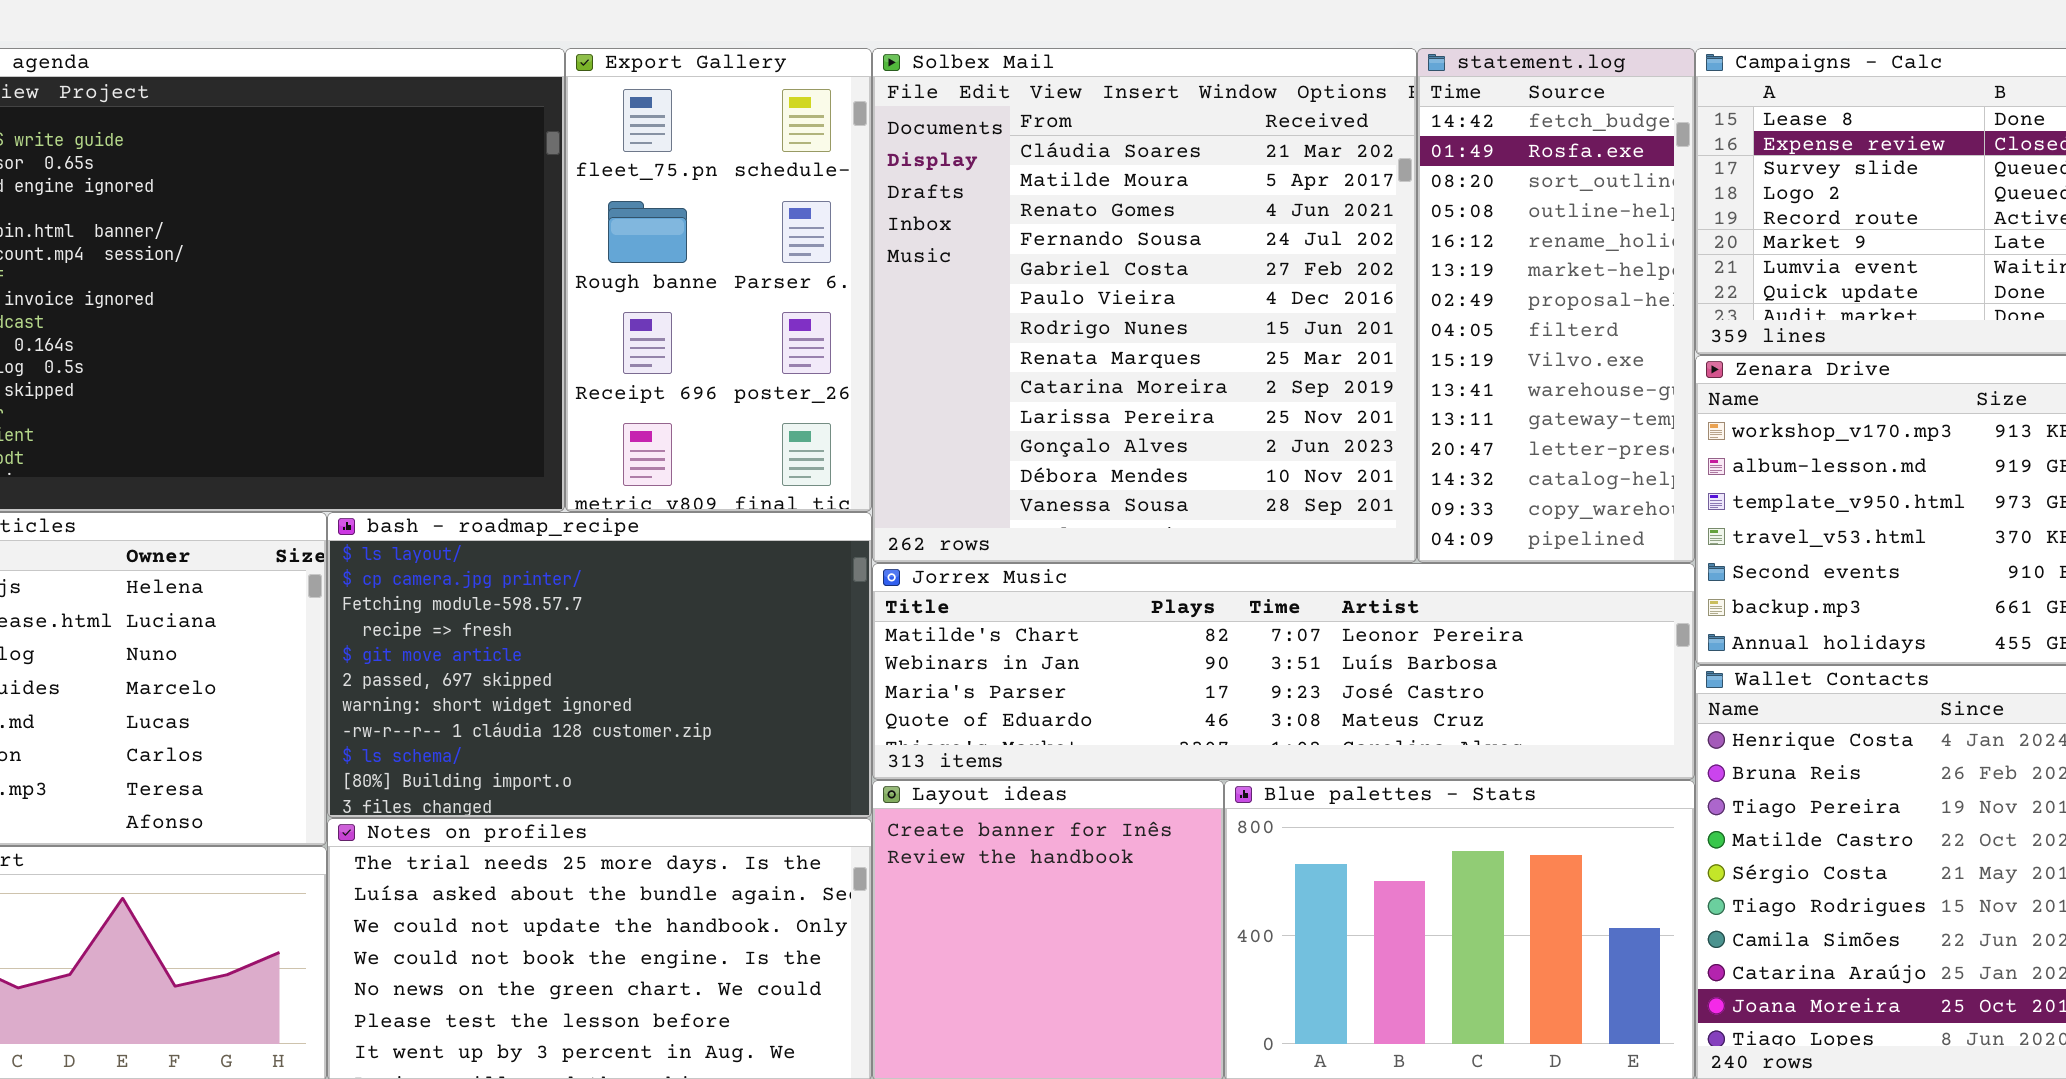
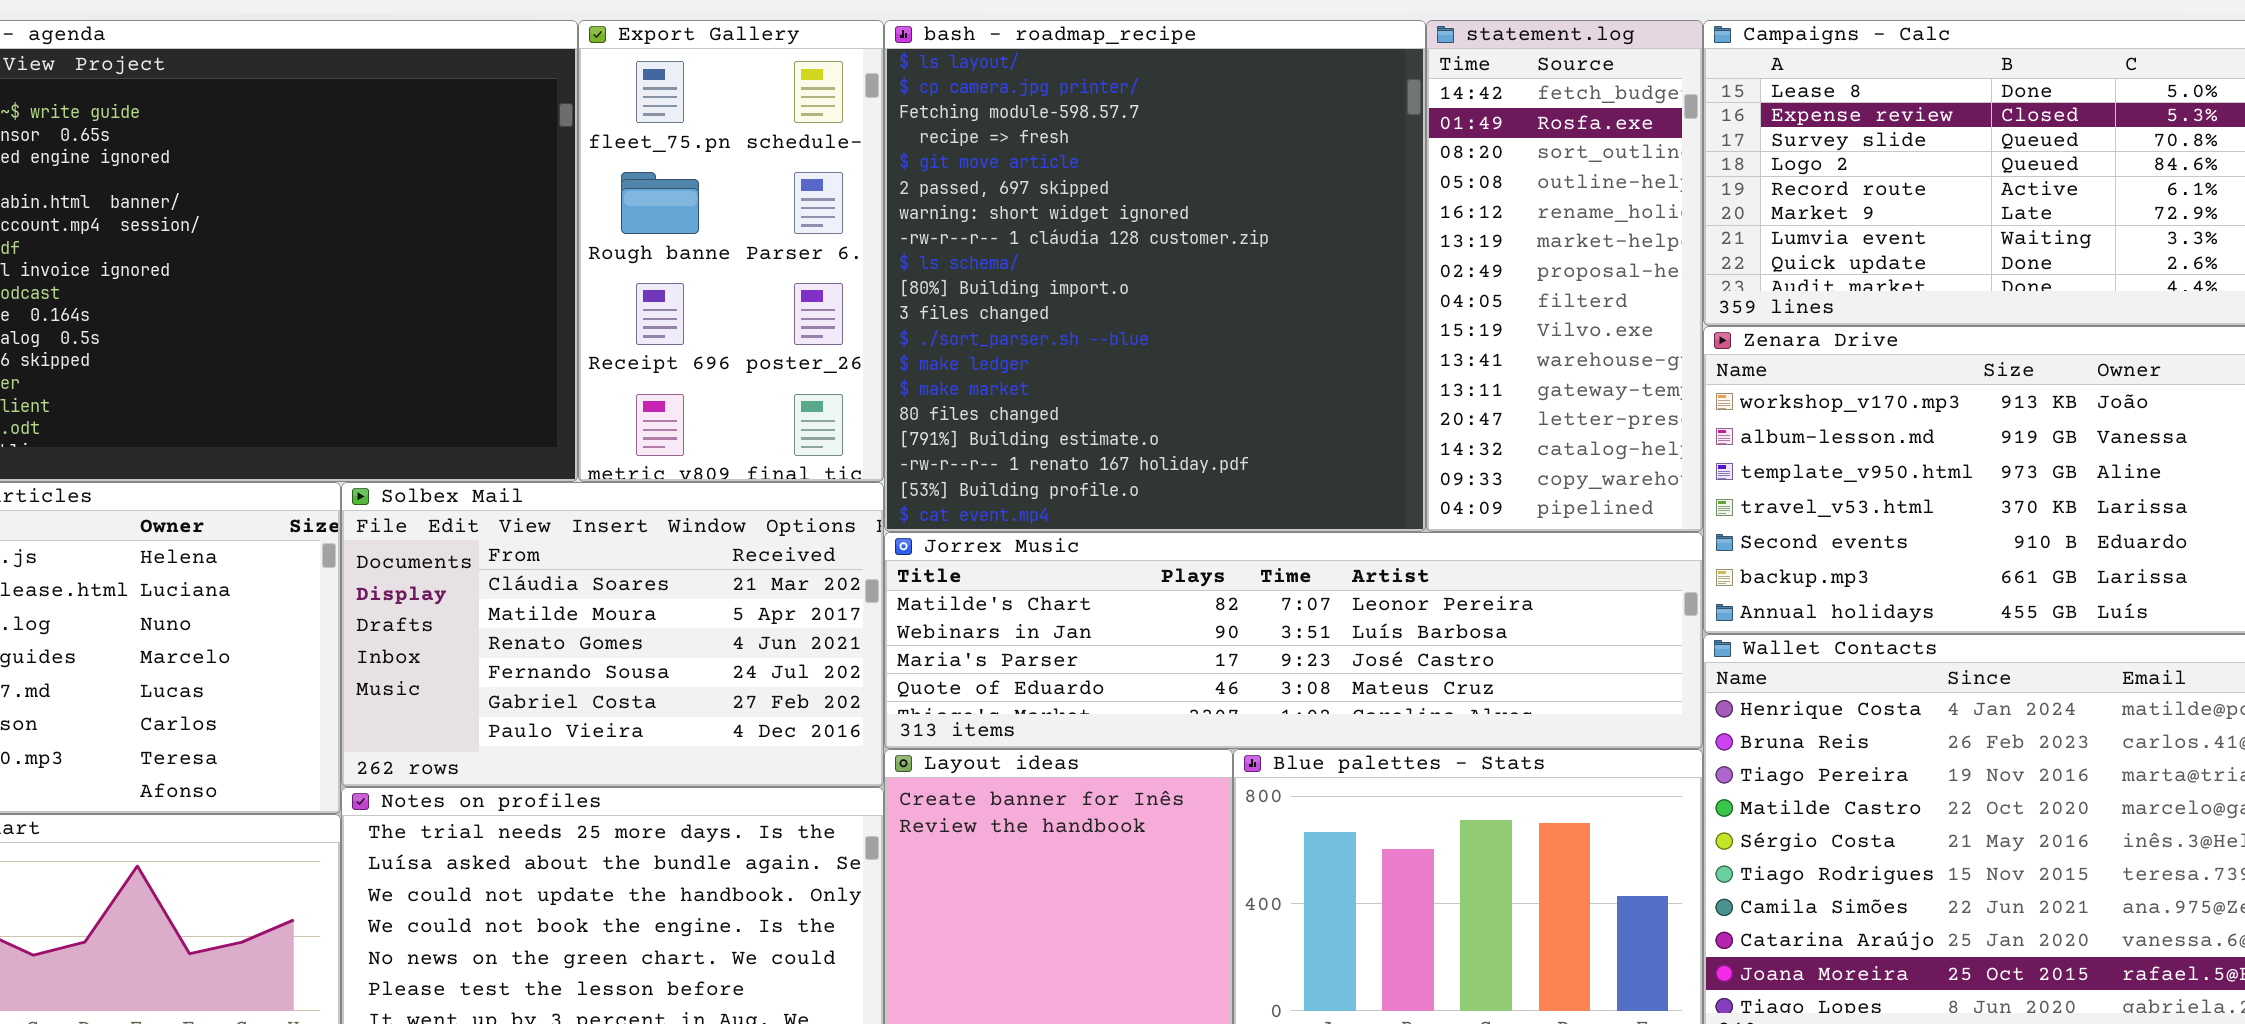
Solbex Mail: [872,48,1417,563] -> [341,482,884,787], moved, resized
bash - roadmap_recipe: [327,512,872,818] -> [884,20,1426,532], moved, resized

